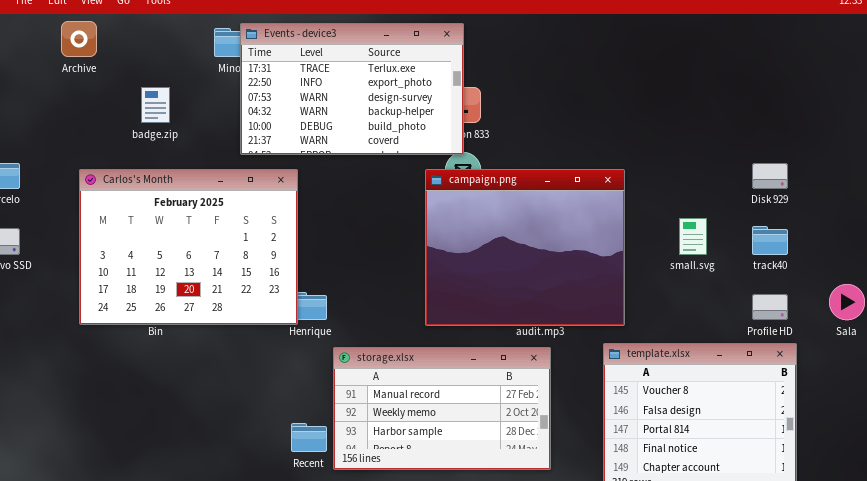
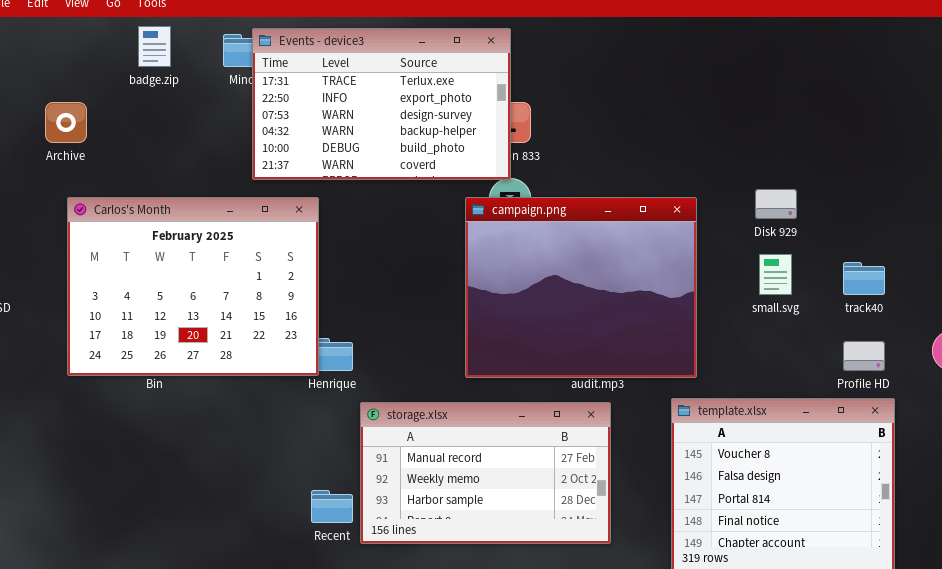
Archive: [61,21,97,57] -> [45,102,87,143], moved
badge.zip: [141,87,170,123] -> [138,26,171,67], moved
Disk 929: [752,163,788,189] -> [755,189,797,219], moved

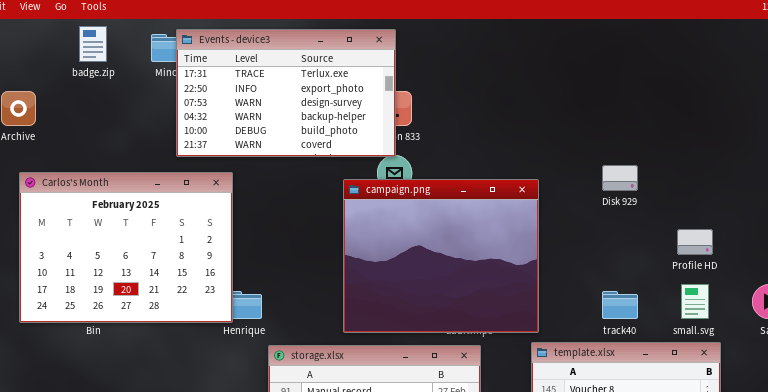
campaign.png: [465,197,697,378] -> [343,179,539,333], moved
small.svg: [759,254,792,295] -> [681,284,709,319], moved
track40: [843,262,885,295] -> [602,291,638,319], moved
Profile HD: [843,341,885,371] -> [677,229,713,255], moved

